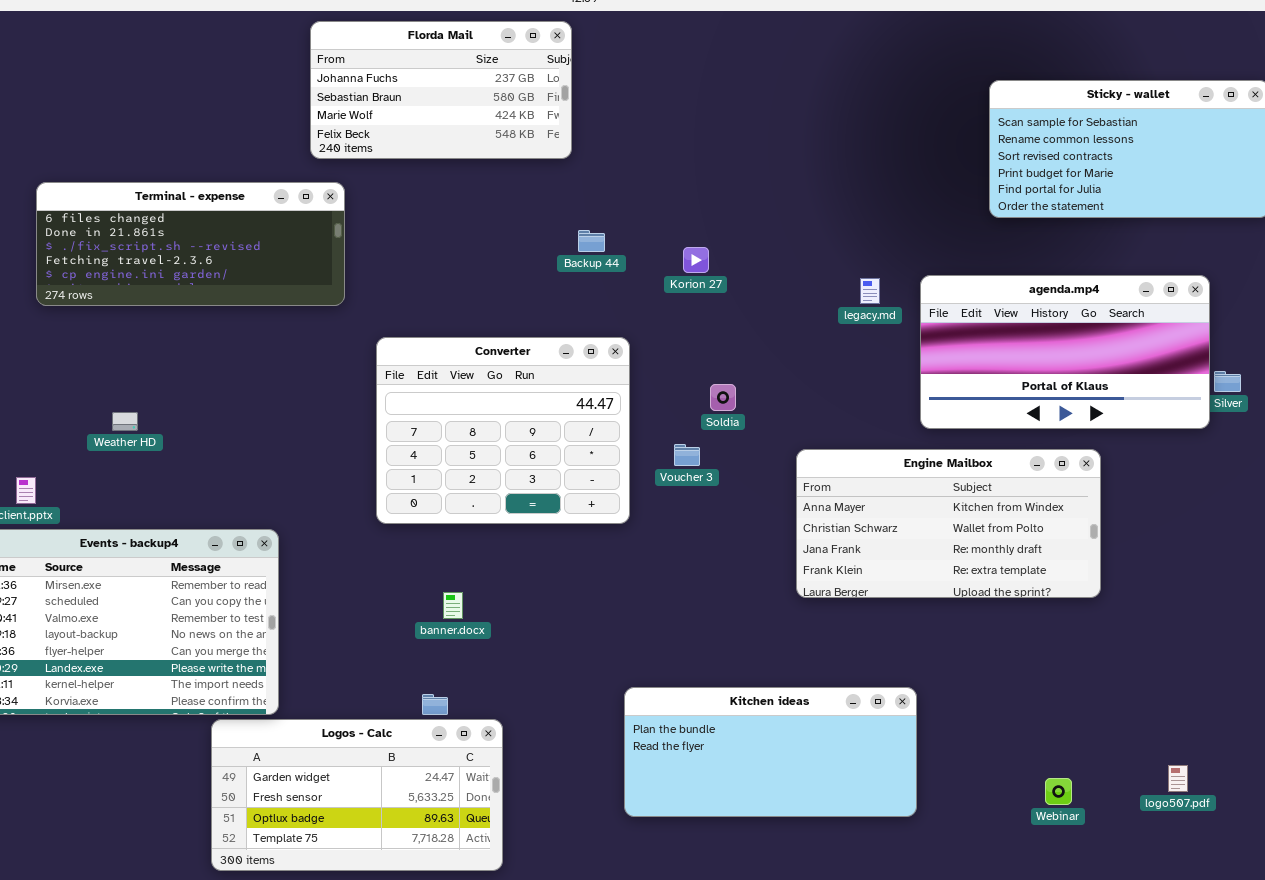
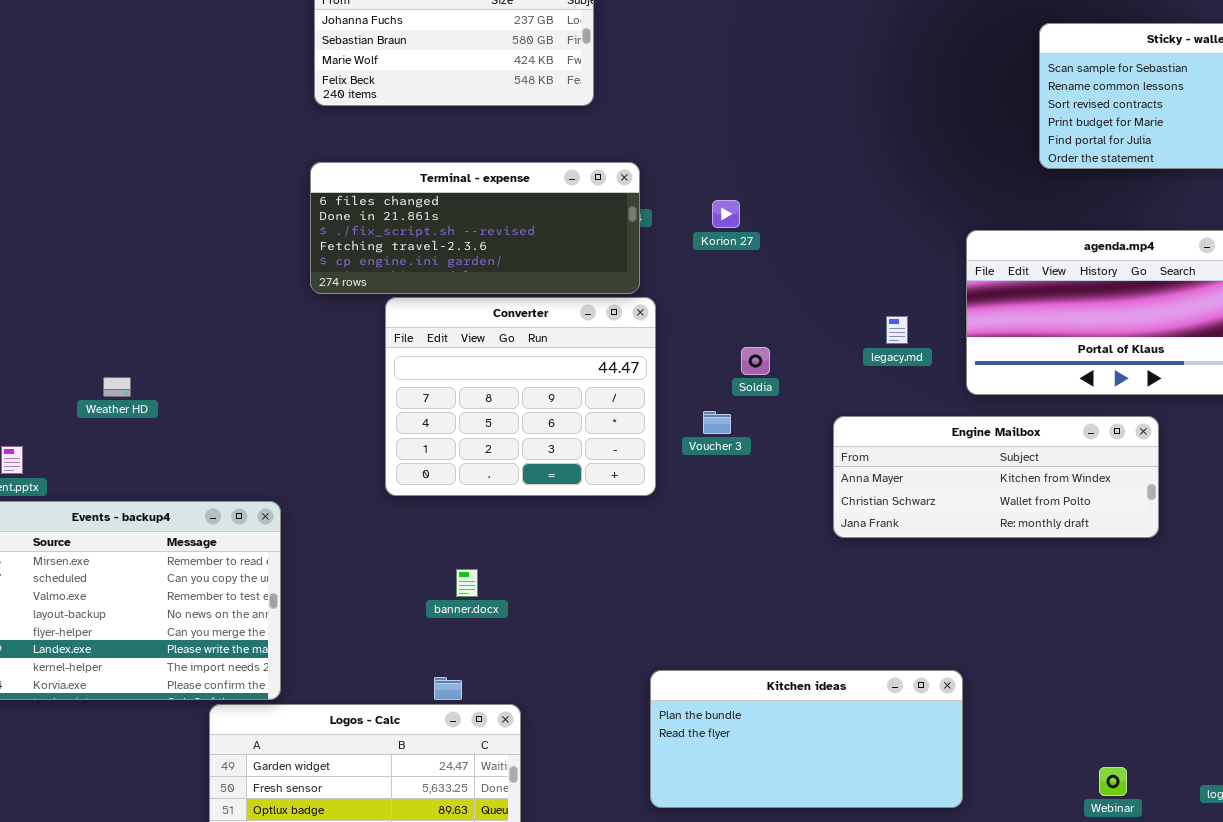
Terminal - expense: [36,182,345,306] -> [310,162,640,294], moved
legacy.md: [860,278,880,304] -> [886,316,908,344], moved
Engine Mailbox: [796,449,1101,598] -> [833,416,1159,538], resized

